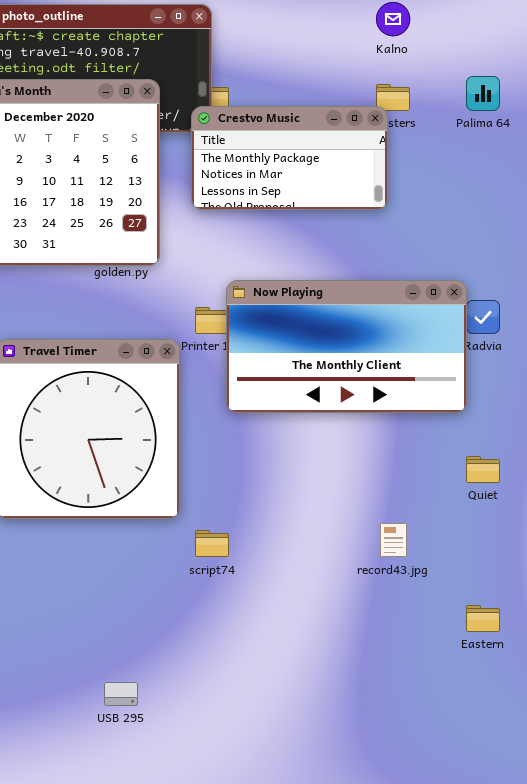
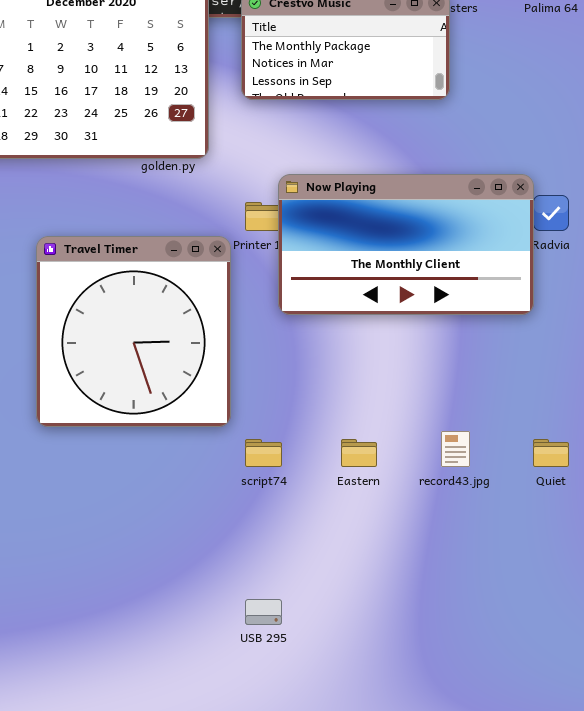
Quiet: [466,456,500,483] -> [533,439,569,467], moved
Eastern: [466,605,500,632] -> [341,439,377,467], moved
USB 295: [104,682,138,706] -> [245,599,282,625], moved

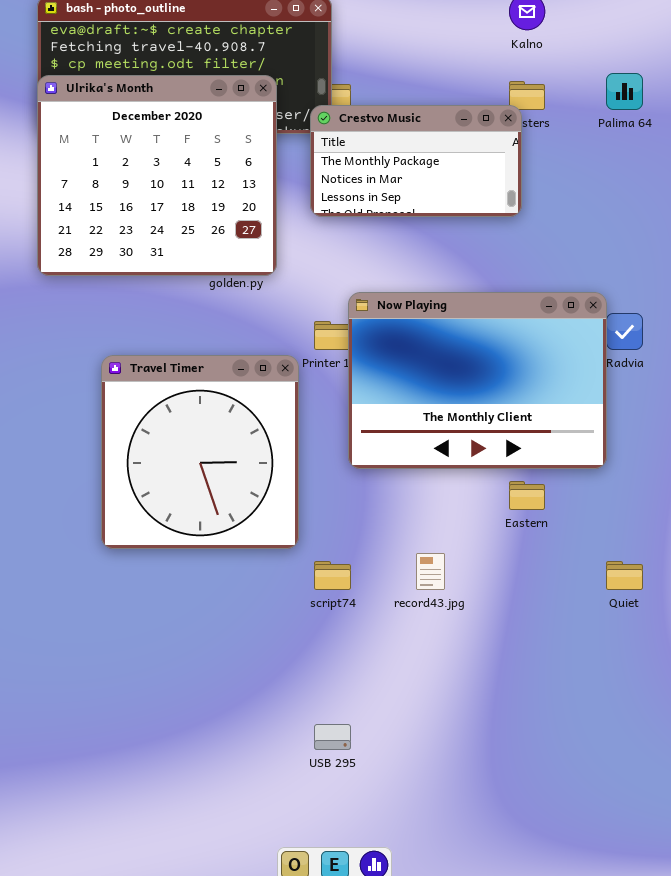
Now Playing: [278,174,534,315] -> [348,292,607,469], resized
record43.jpg: [441,431,470,467] -> [416,553,445,590], moved
Eastern: [341,439,377,467] -> [509,481,545,510], moved

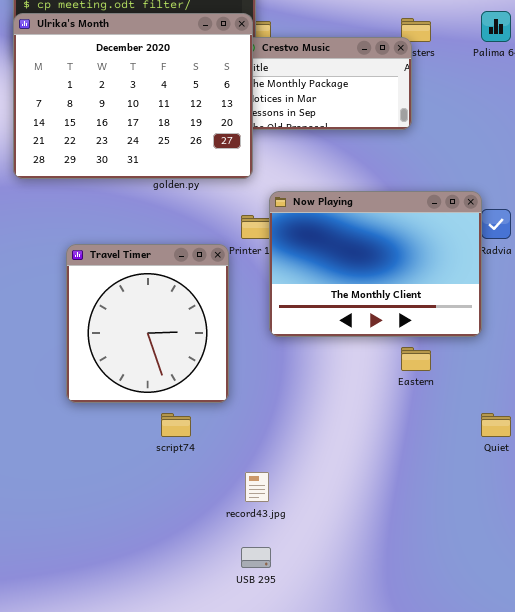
Ulrika's Month: [37,75,277,276] -> [13,13,253,179], resized
record43.jpg: [416,553,445,590] -> [245,472,269,502], moved
script74: [314,561,351,590] -> [161,413,191,437], moved

